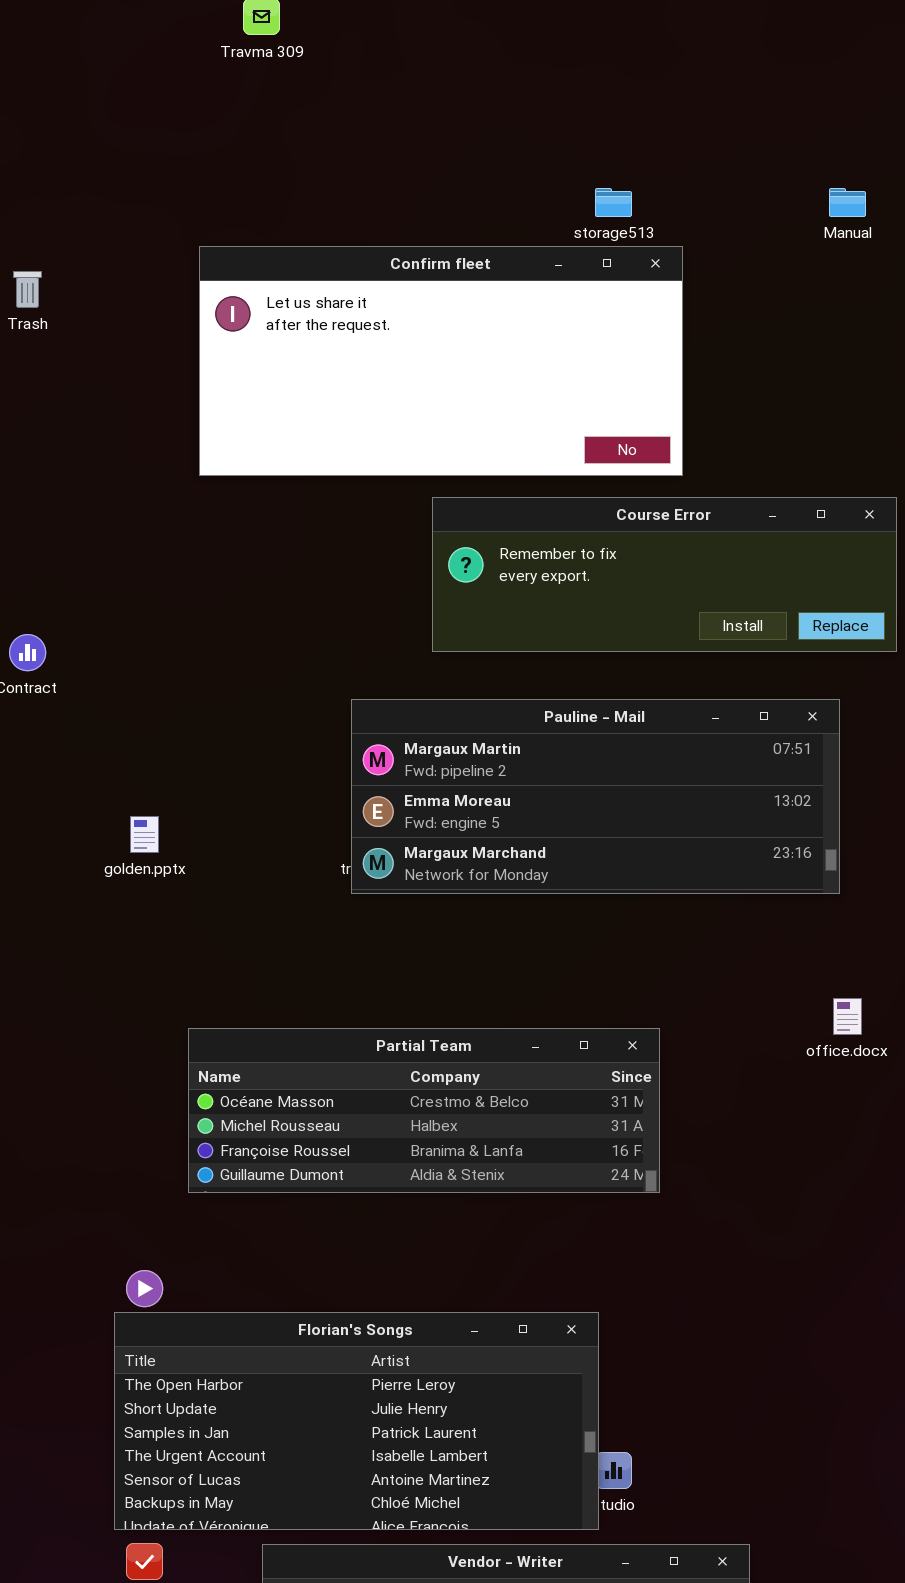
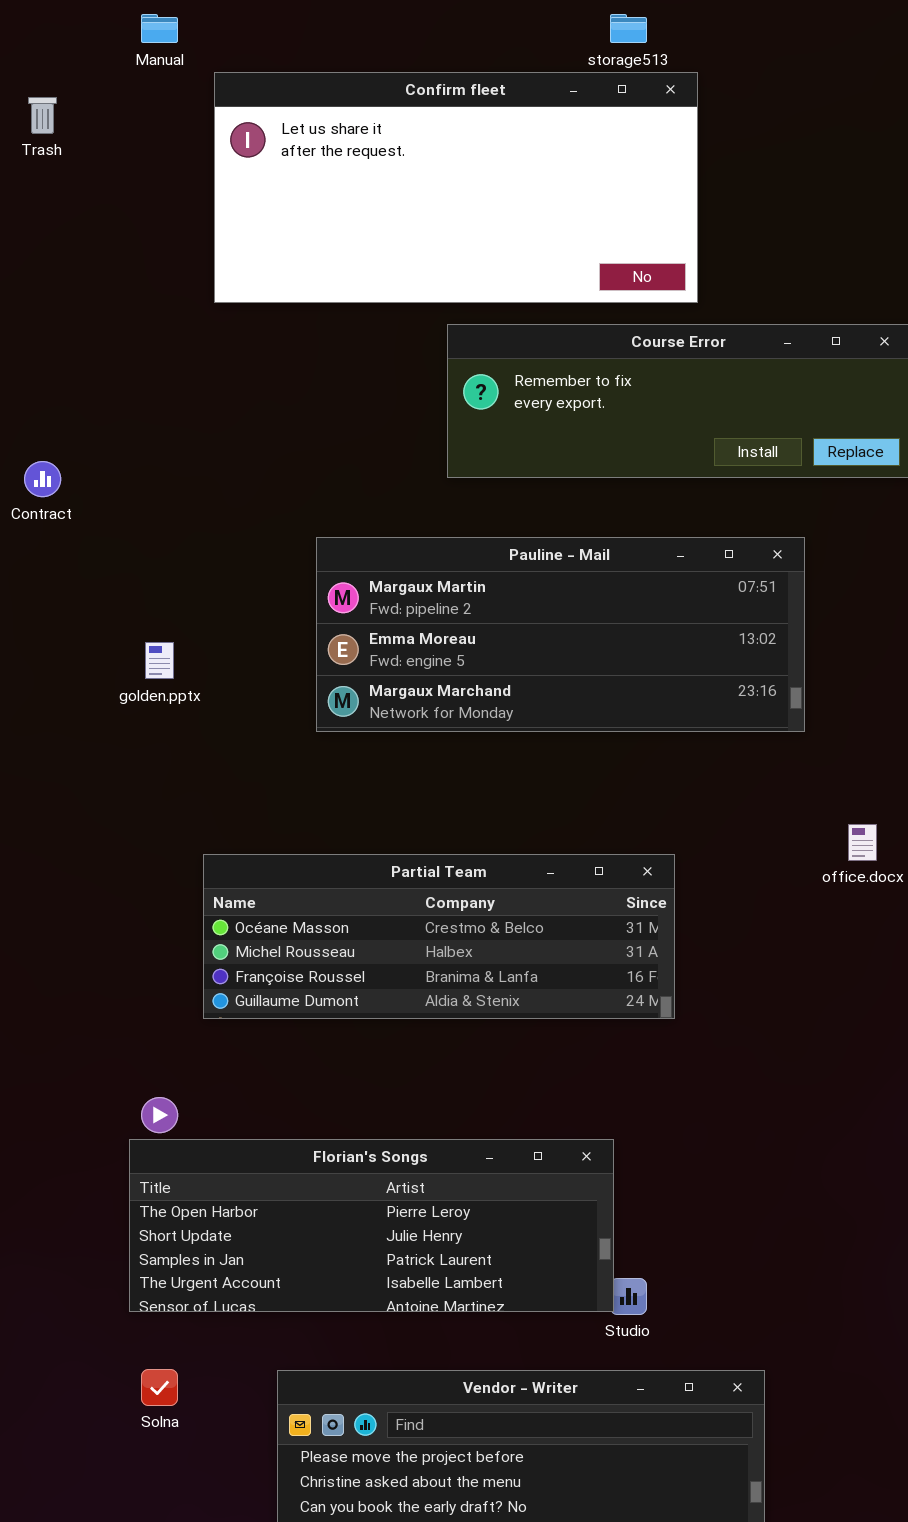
Manual: [829,188,866,217] -> [141,14,178,43], moved
Pauline - Mail: [351,699,840,894] -> [316,537,805,732], moved
Florian's Songs: [114,1312,599,1530] -> [129,1139,614,1312], resized

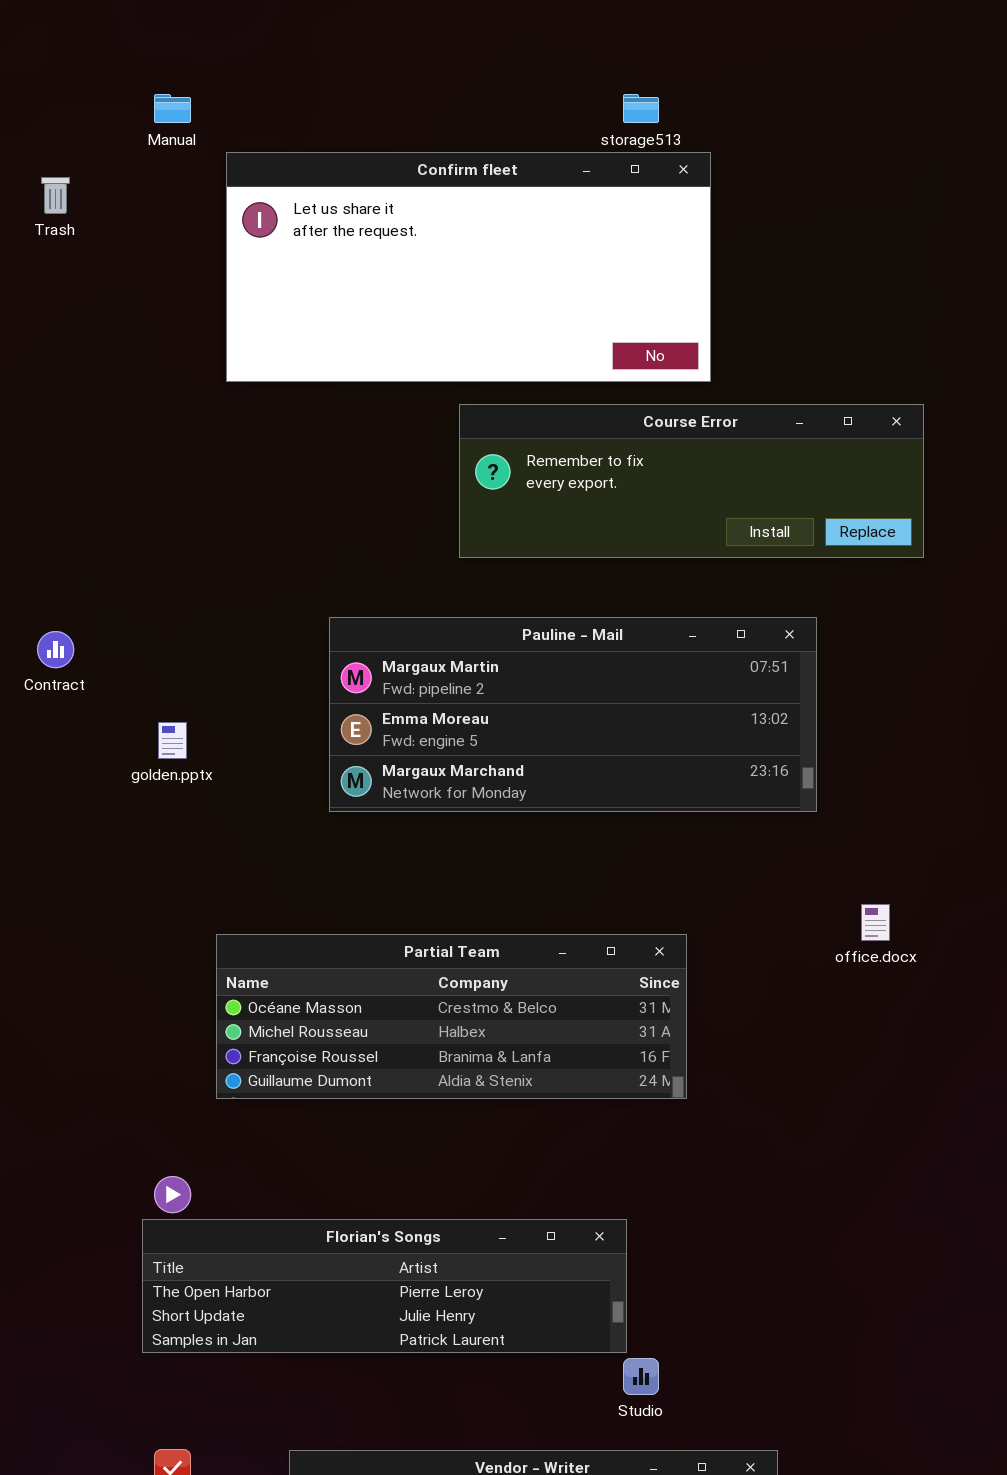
Contract: [24,461,61,497] -> [37,631,74,668], moved
Florian's Songs: [129,1139,614,1312] -> [142,1219,627,1353], resized

